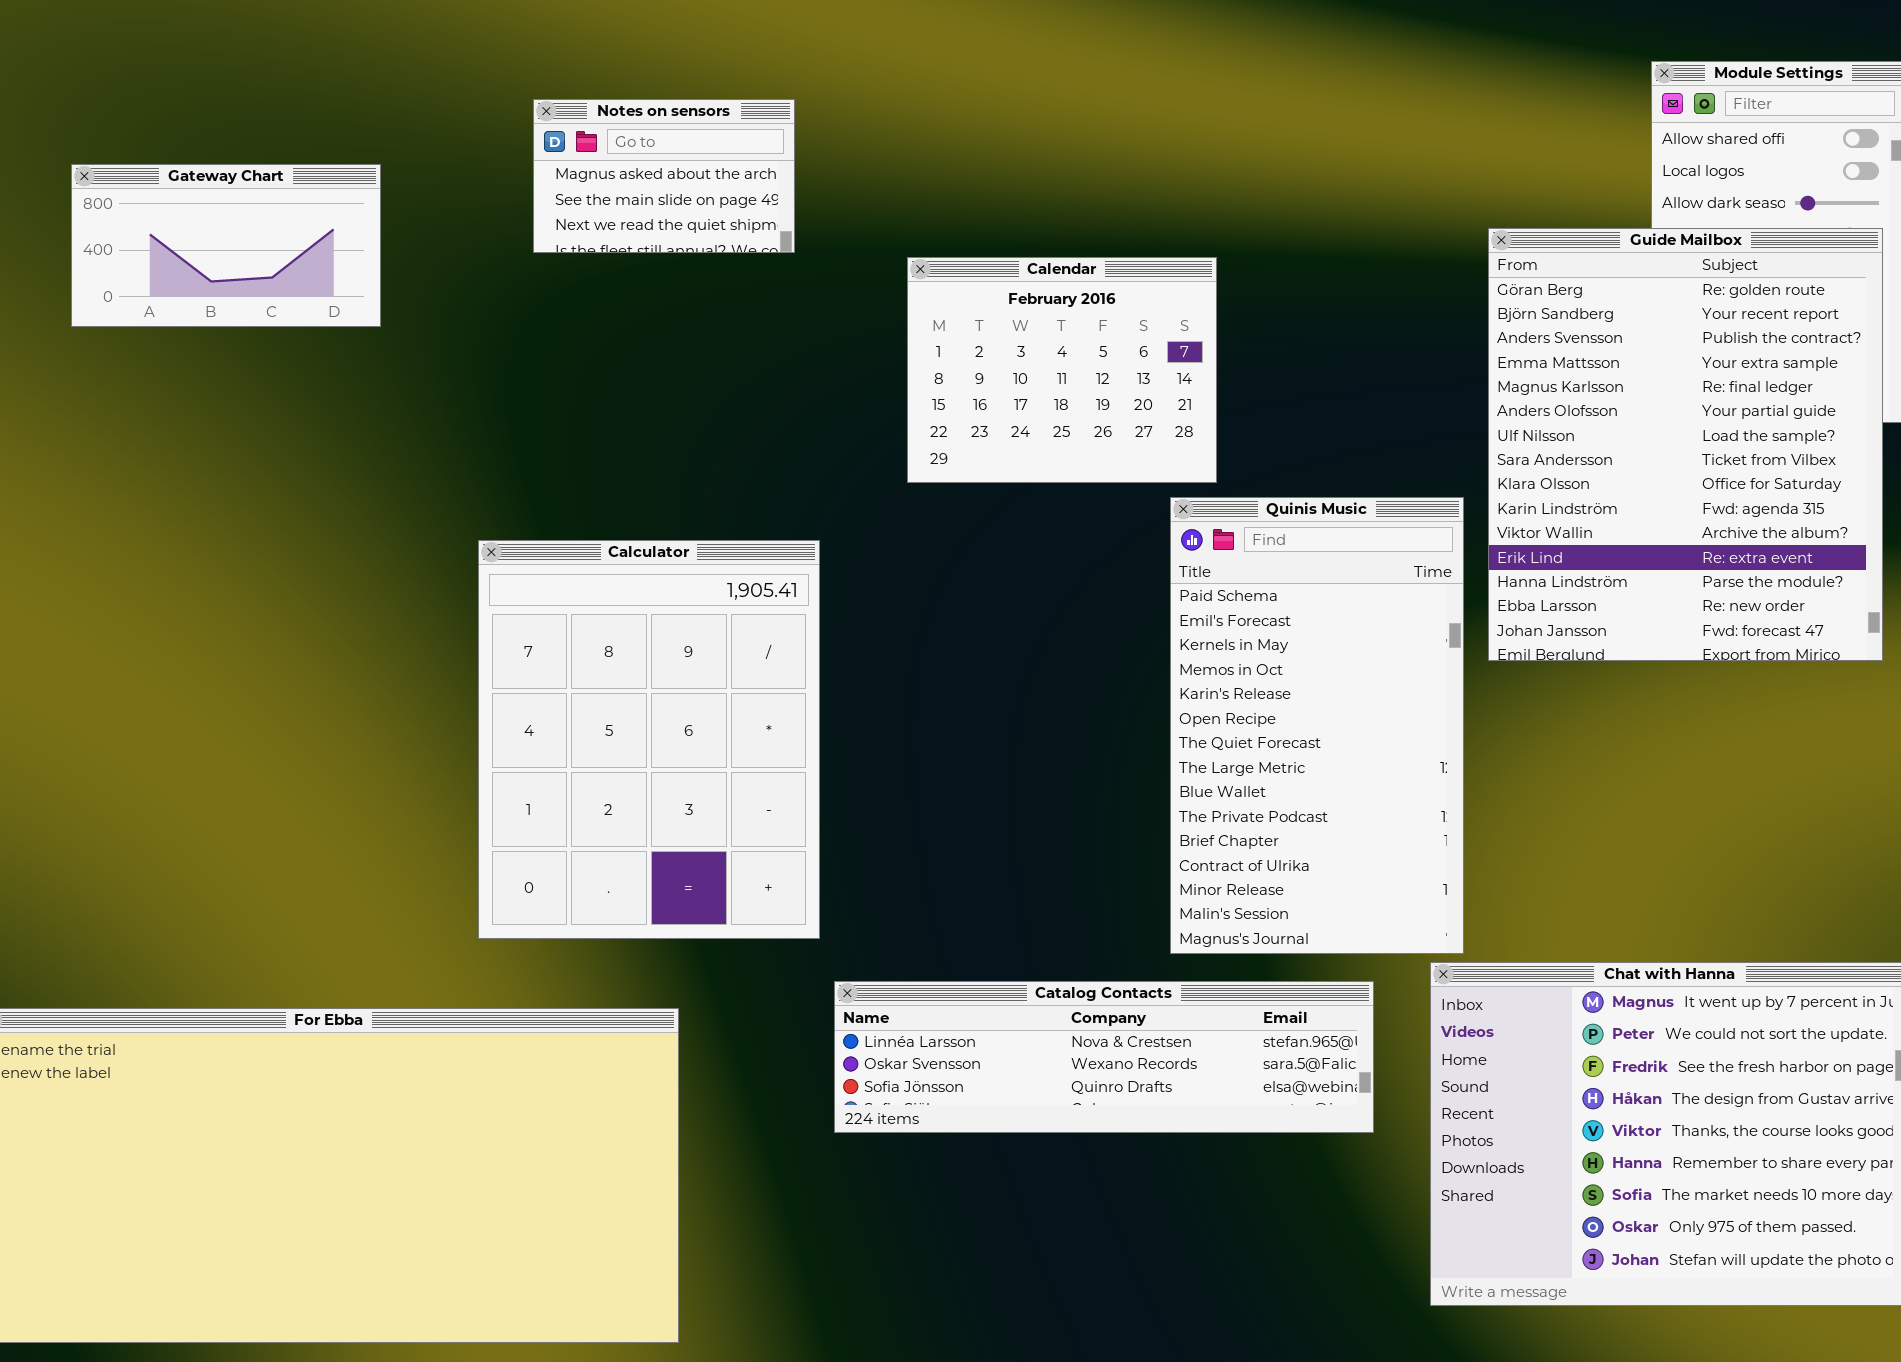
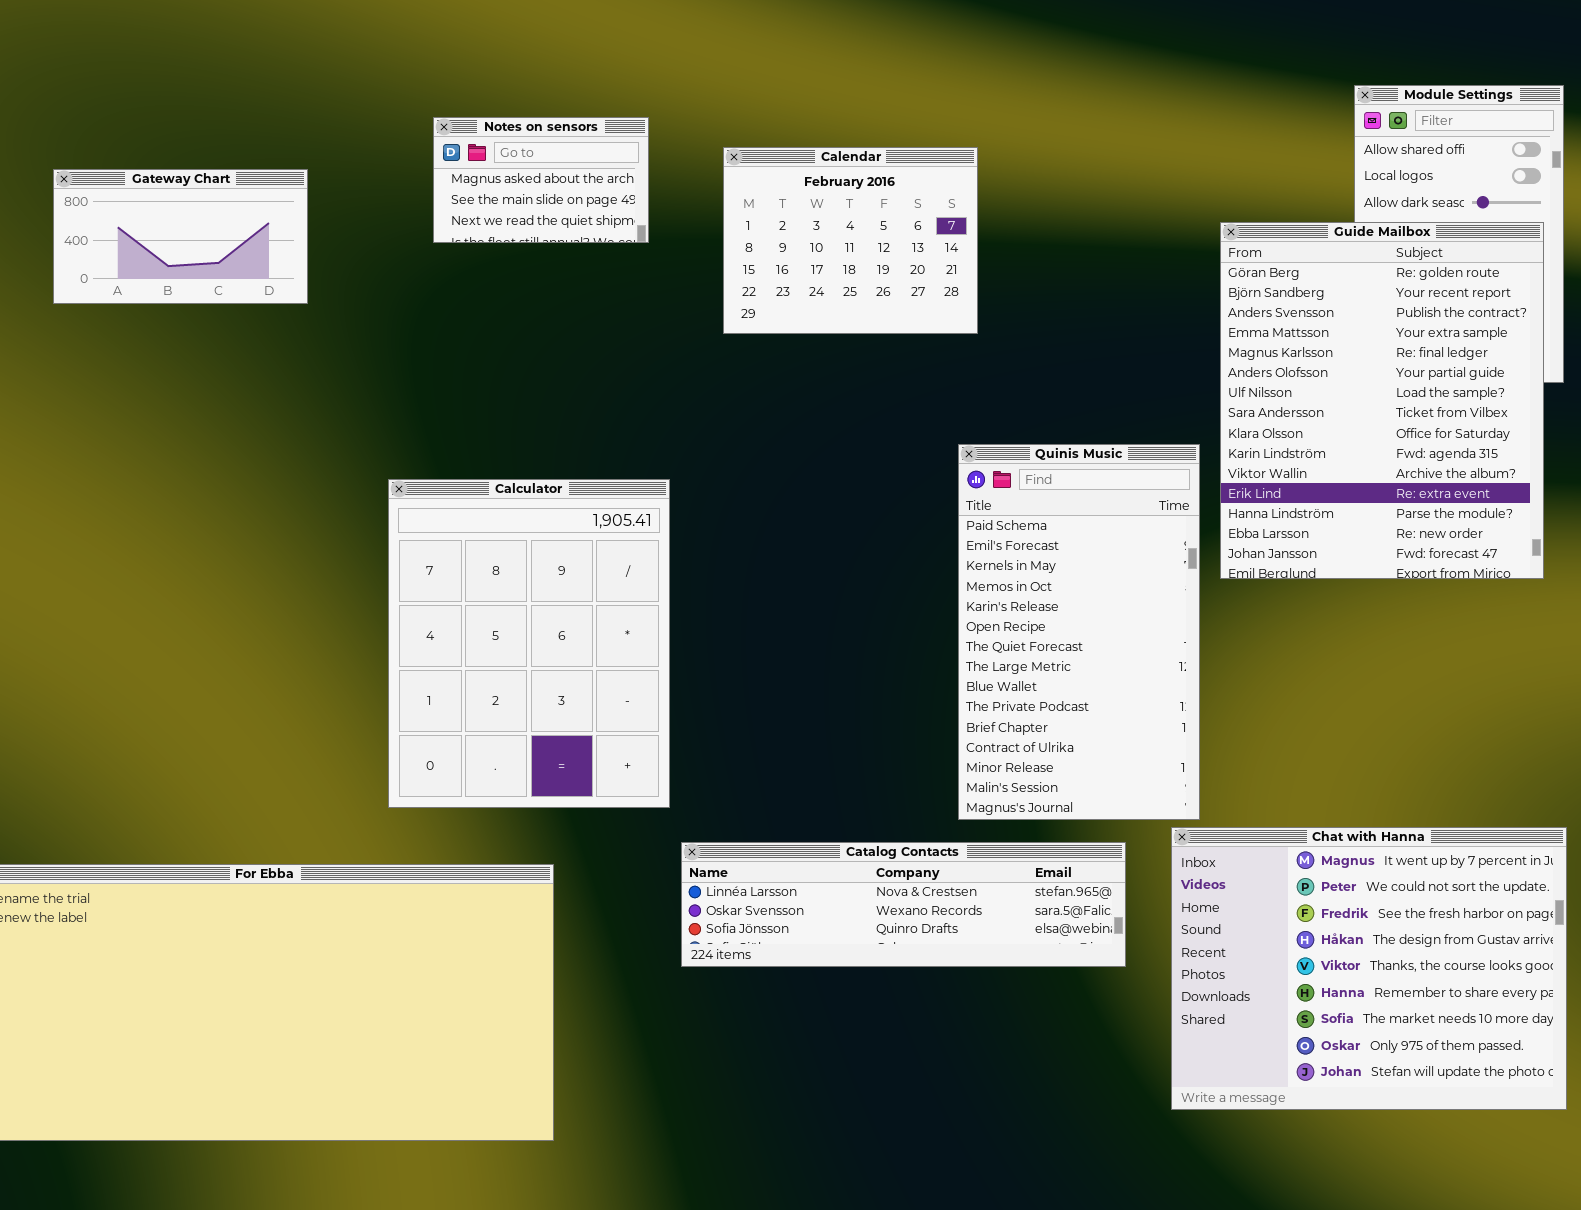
Calendar: [907,257,1217,483] -> [723,147,978,334], moved

